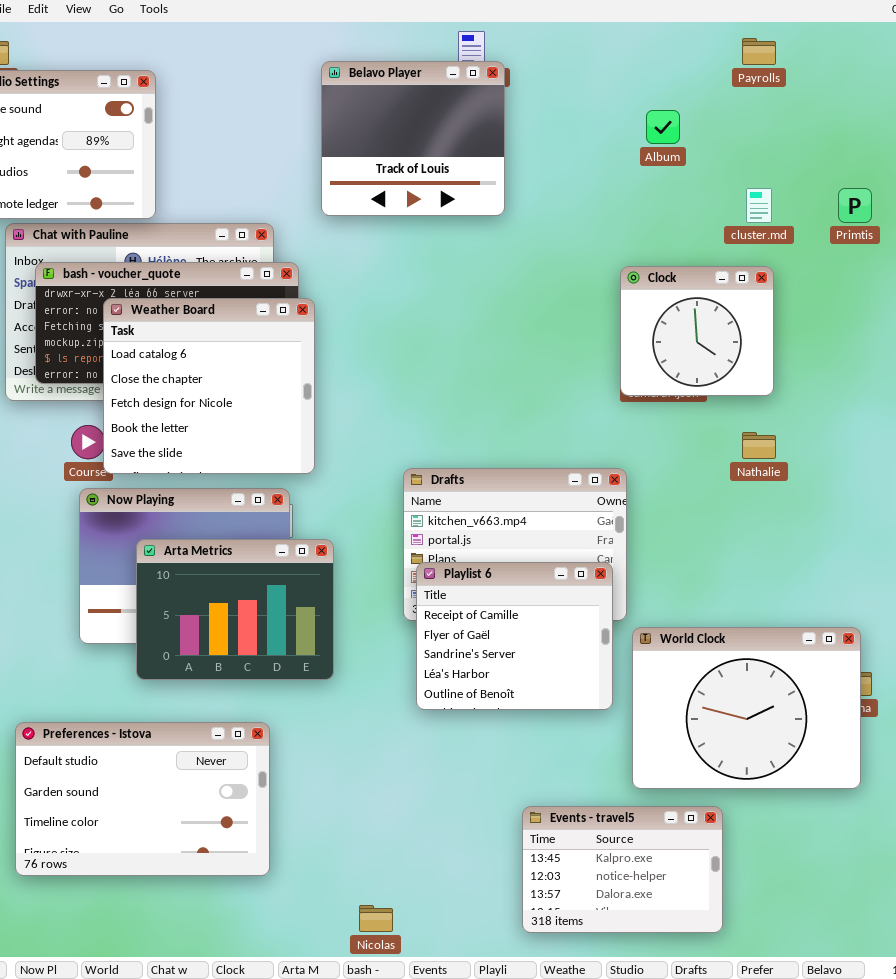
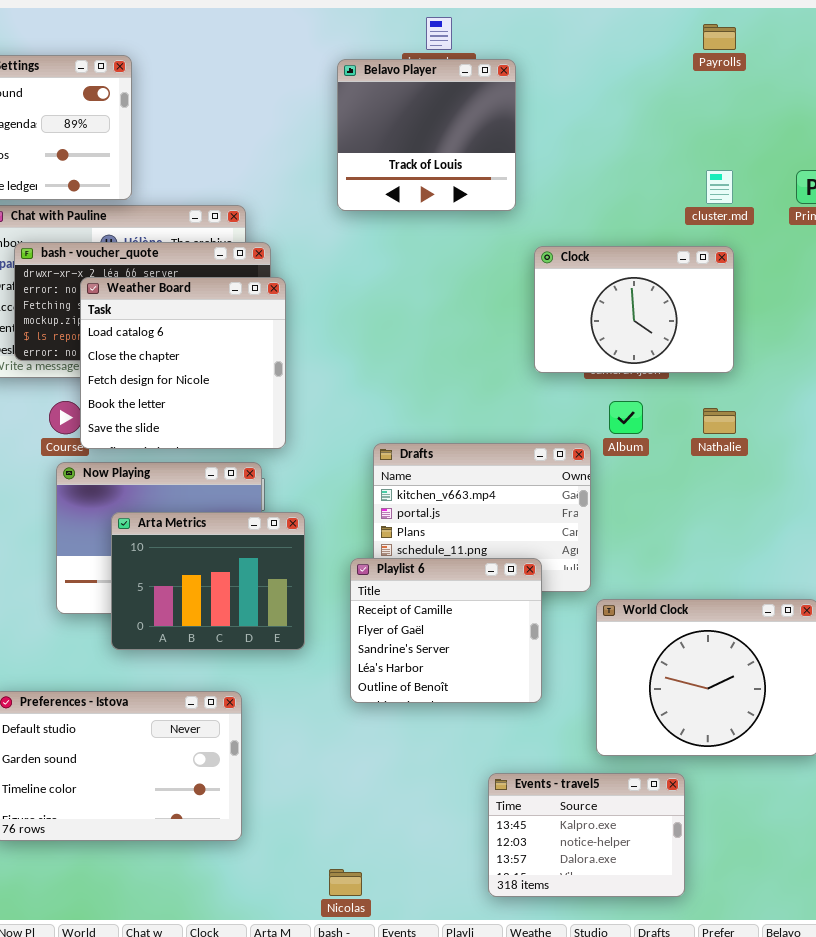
Belavo Player: [321,61,505,216] -> [337,59,516,211], moved
Album: [646,110,680,144] -> [609,401,643,434], moved
Clock: [620,266,774,396] -> [534,246,734,373], resized
Playlist 6: [416,562,613,710] -> [350,558,542,703], moved

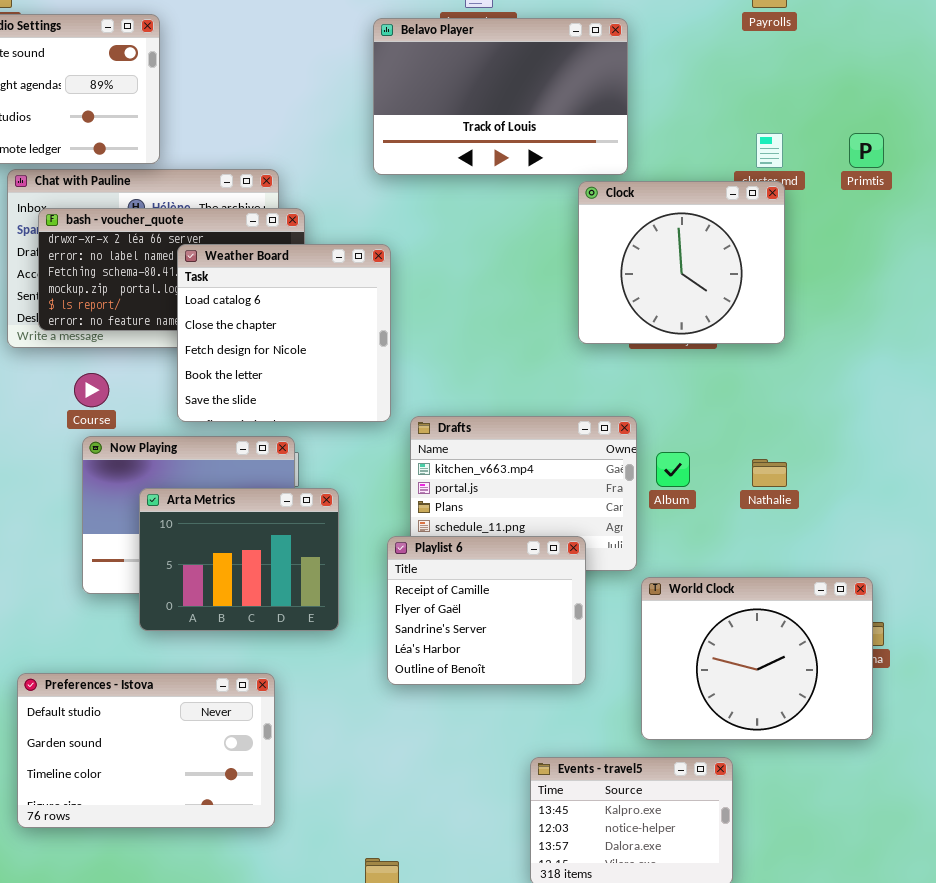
Belavo Player: [337,59,516,211] -> [373,18,628,175], resized
Clock: [534,246,734,373] -> [578,181,785,344], resized
Weather Board: [80,277,286,449] -> [177,244,391,422], moved
Album: [609,401,643,434] -> [656,452,690,487], moved
Nathalie: [703,408,736,434] -> [752,459,787,487], moved

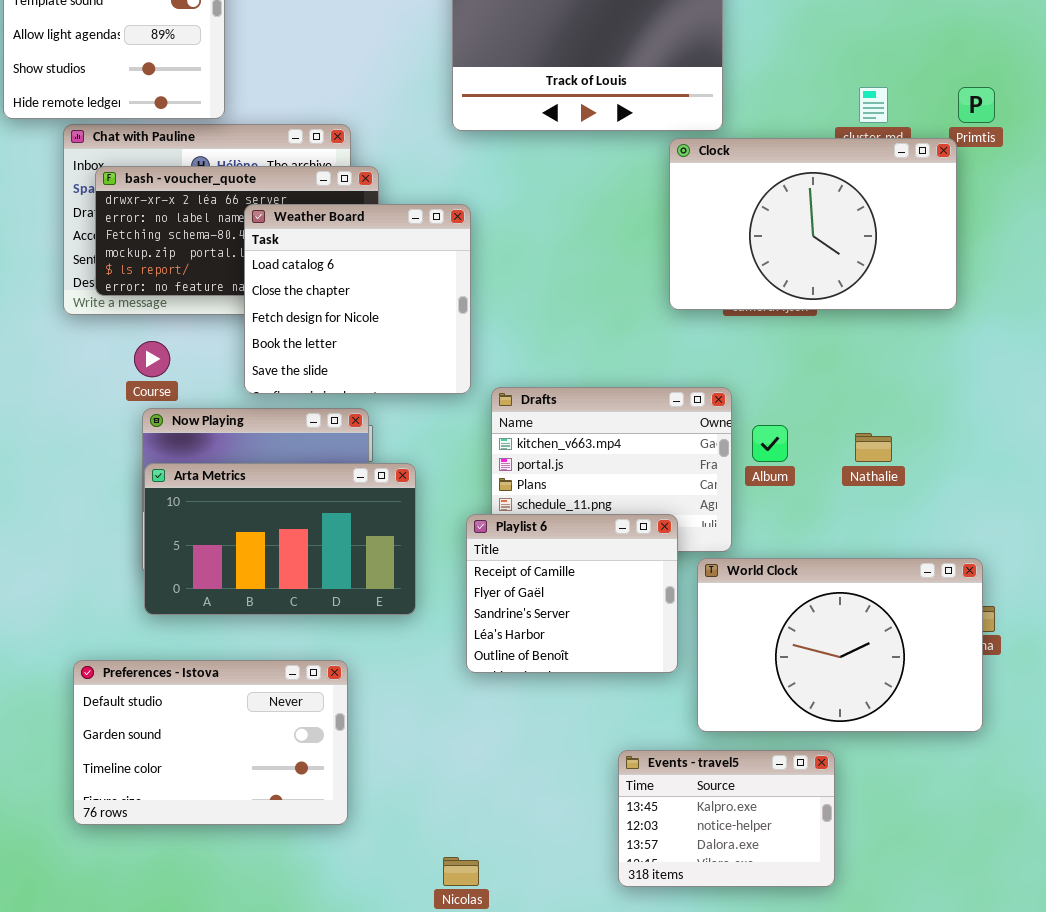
Clock: [578,181,785,344] -> [669,138,957,310], resized
Arta Metrics: [139,488,339,631] -> [144,463,416,615], resized
World Clock: [641,577,873,740] -> [697,558,983,732], resized

